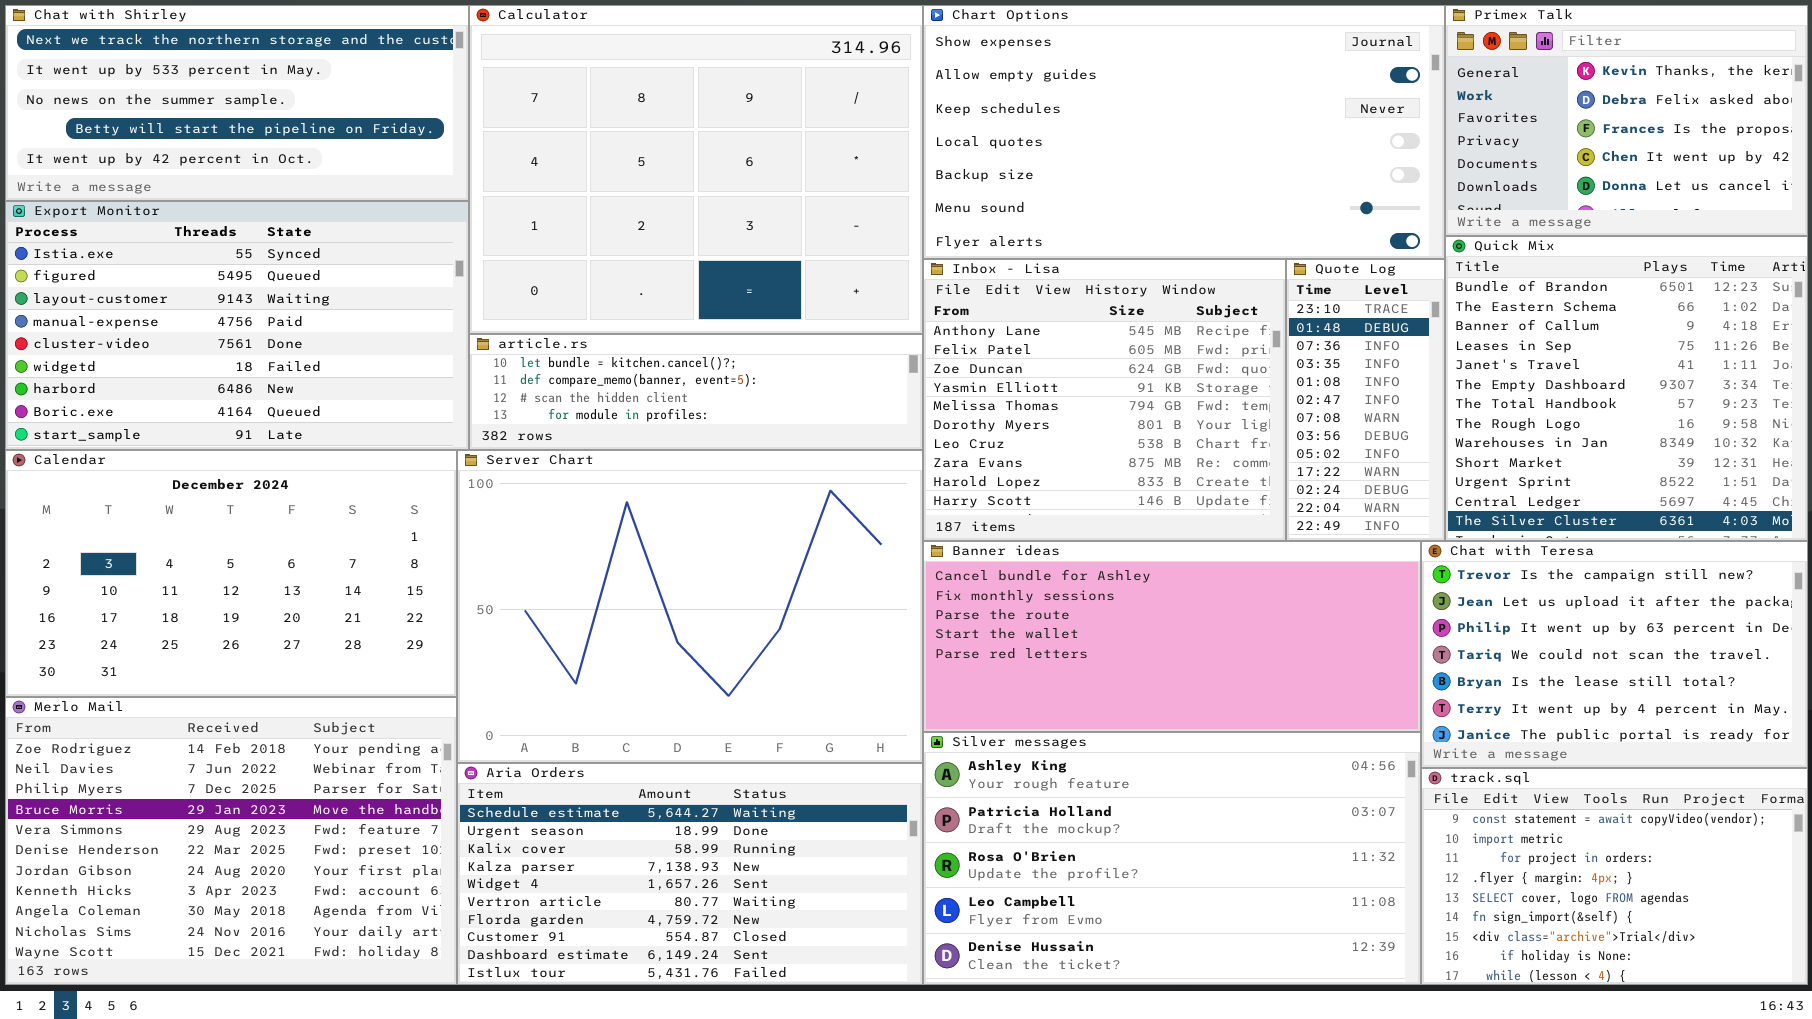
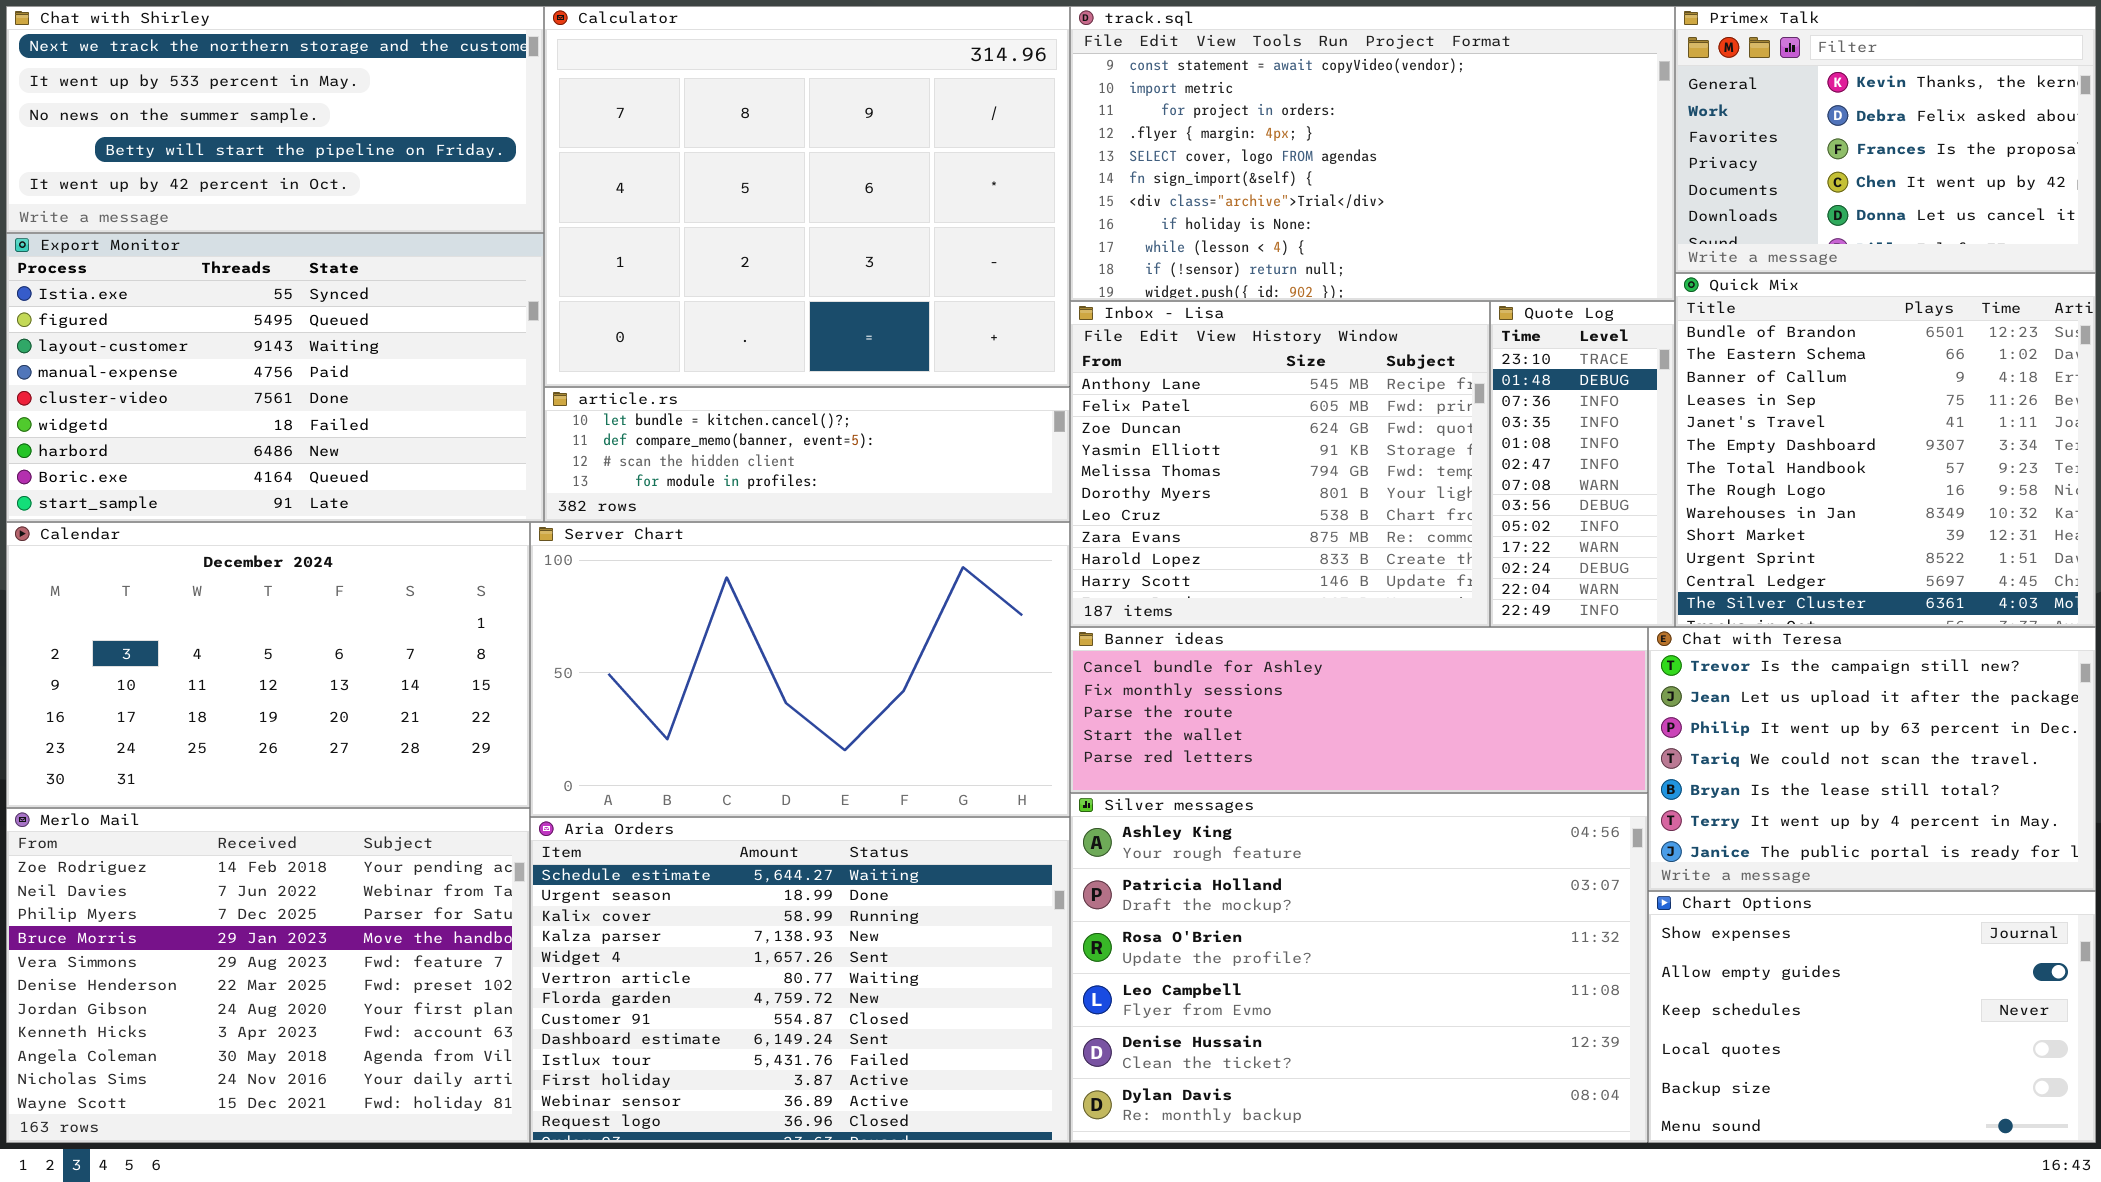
Chart Options: [923,5,1445,259] -> [1648,891,2096,1143], moved, resized
Server Chart: [457,450,923,763] -> [530,522,1070,817], resized
Banner ideas: [923,541,1421,732] -> [1070,627,1648,793], resized
Silver messages: [923,732,1421,985] -> [1070,793,1648,1143], resized
Aria Orders: [457,763,923,985] -> [530,817,1070,1143], resized
track.sql: [1421,768,1808,985] -> [1070,6,1675,301], moved, resized

